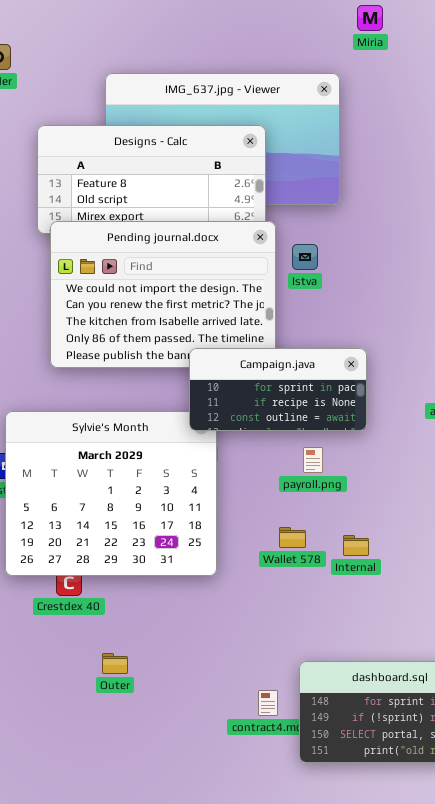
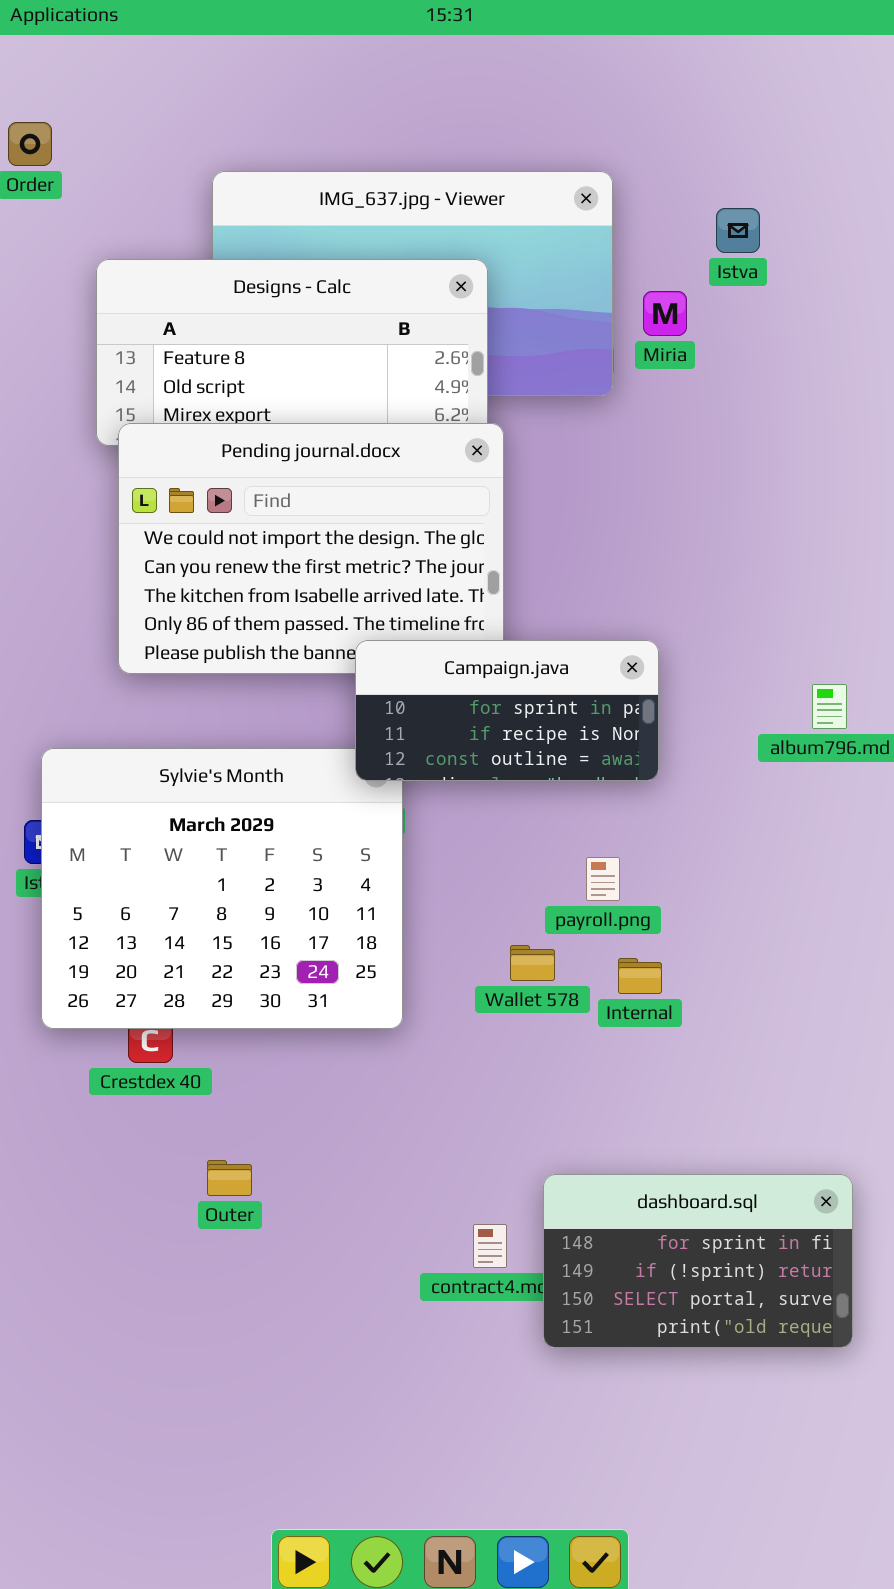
Miria: [357,5,383,31] -> [643,291,687,336], moved
Istva: [292,244,318,270] -> [716,208,760,253], moved
payroll.png: [303,447,323,473] -> [586,857,620,901], moved

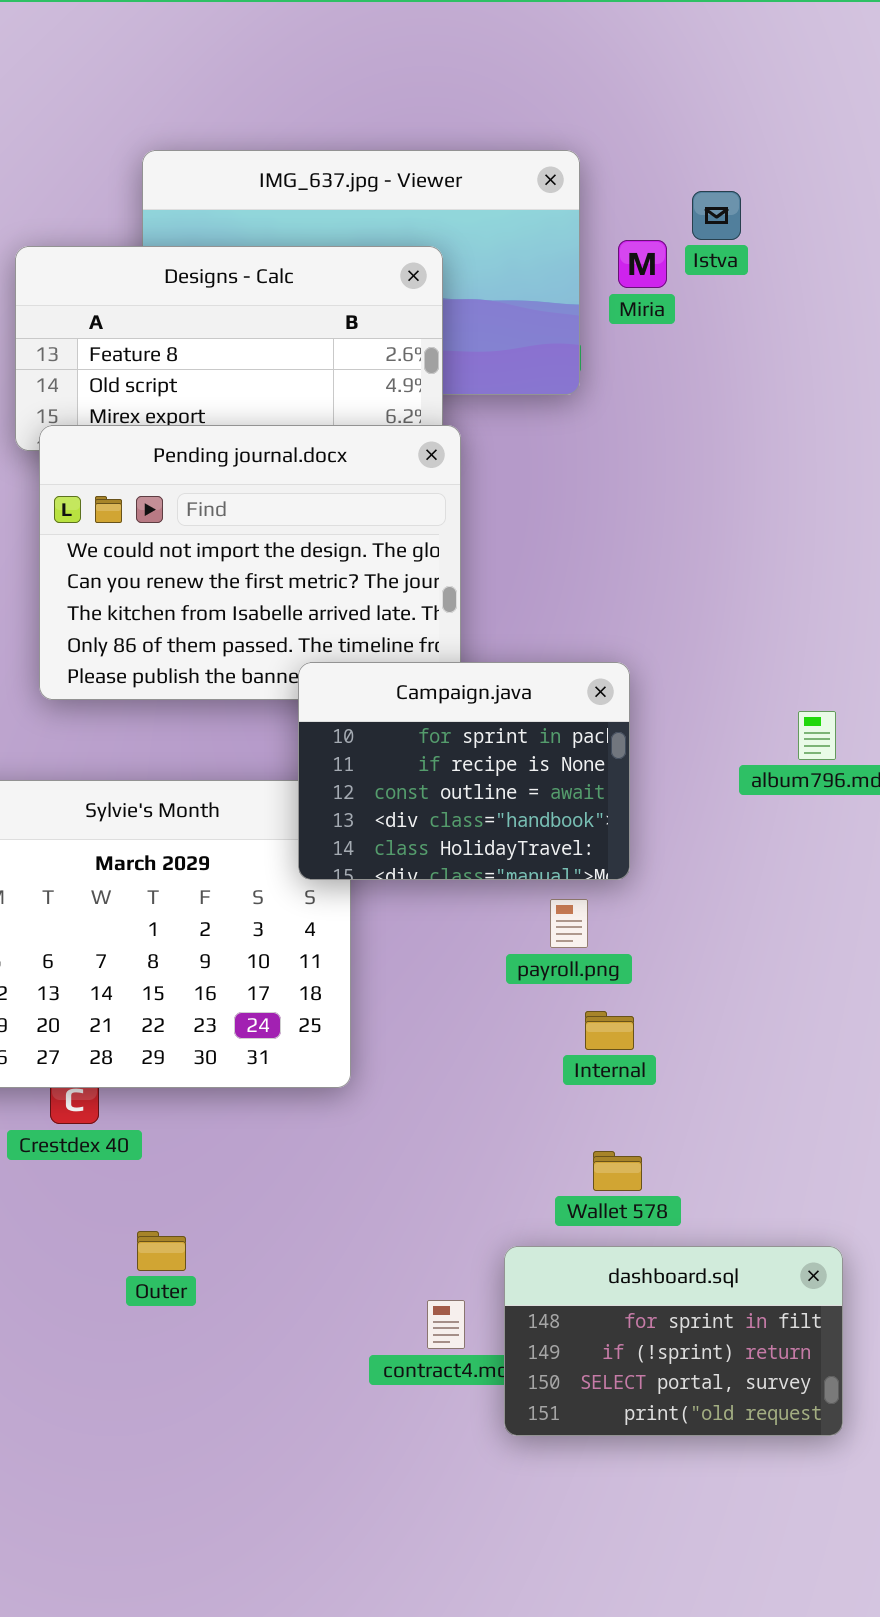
Miria: [643,291,687,336] -> [618,240,667,288], moved
Campaign.java: [355,640,659,781] -> [298,662,630,880], resized
Wallet 578: [510,945,555,981] -> [593,1151,642,1191], moved

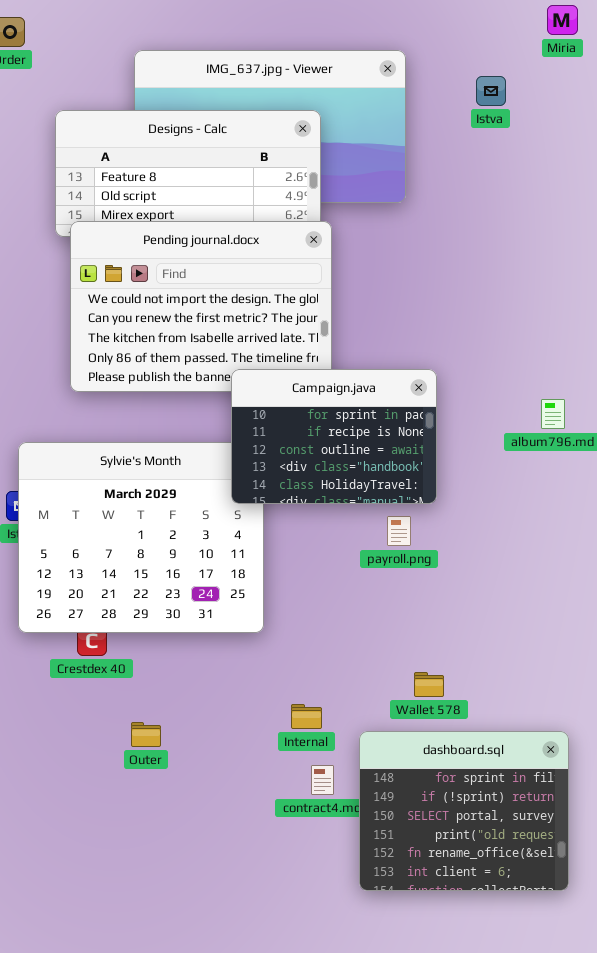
Miria: [618,240,667,288] -> [547,5,578,35], moved
Internal: [585,1011,634,1050] -> [291,704,322,729], moved
dashboard.sql: [504,1246,843,1436] -> [359,731,569,891], resized

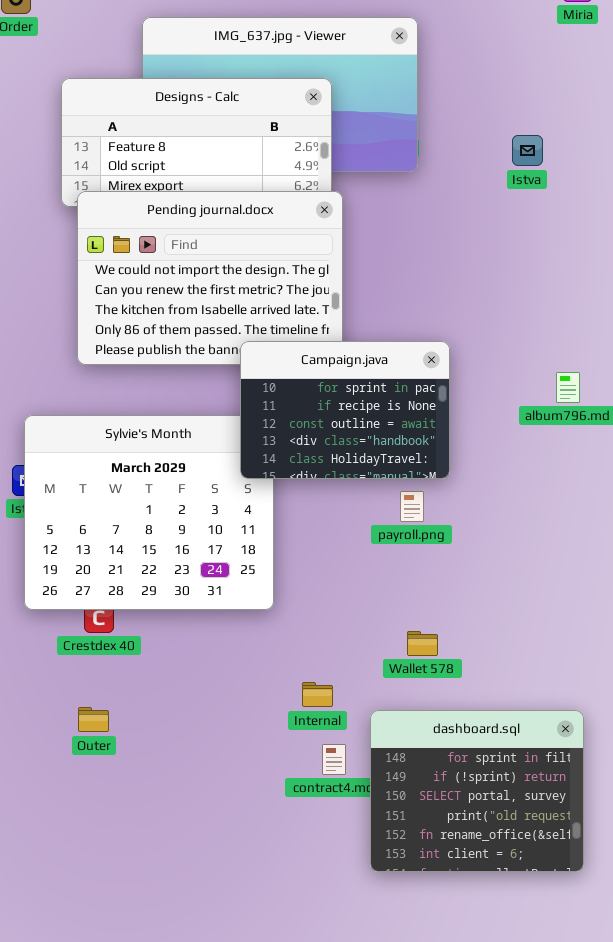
Istva: [476,76,506,106] -> [512,135,543,166], moved
Wallet 578: [414,672,444,697] -> [407,631,438,656], moved
Outer: [131,722,161,747] -> [78,707,109,732], moved

